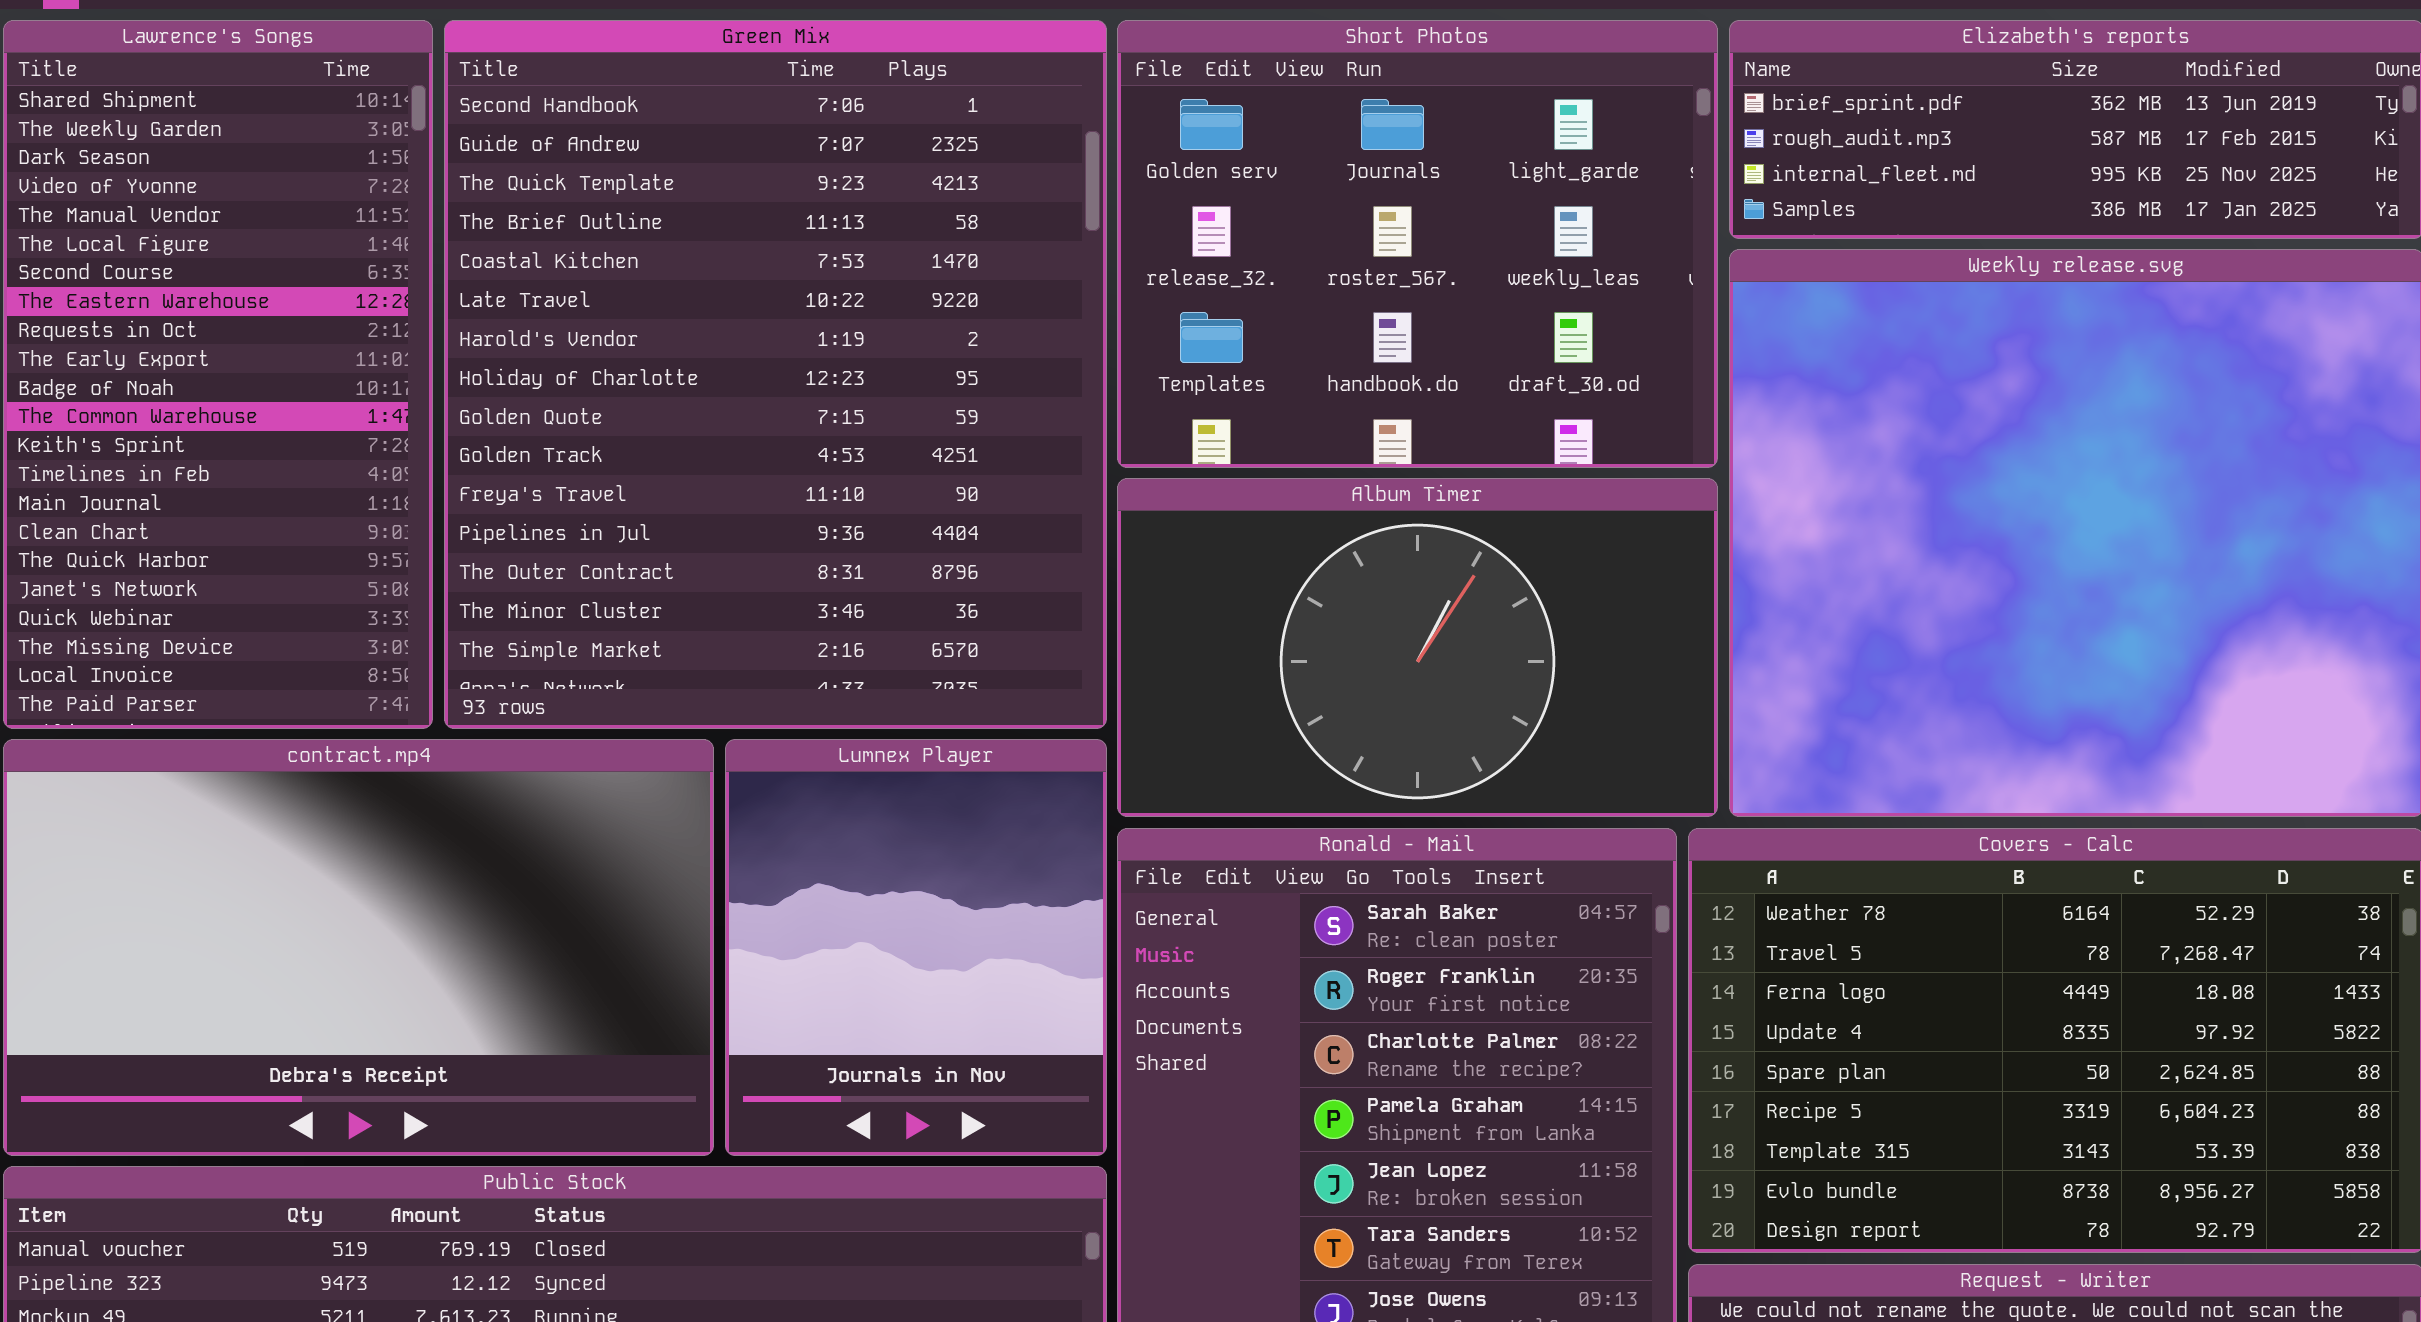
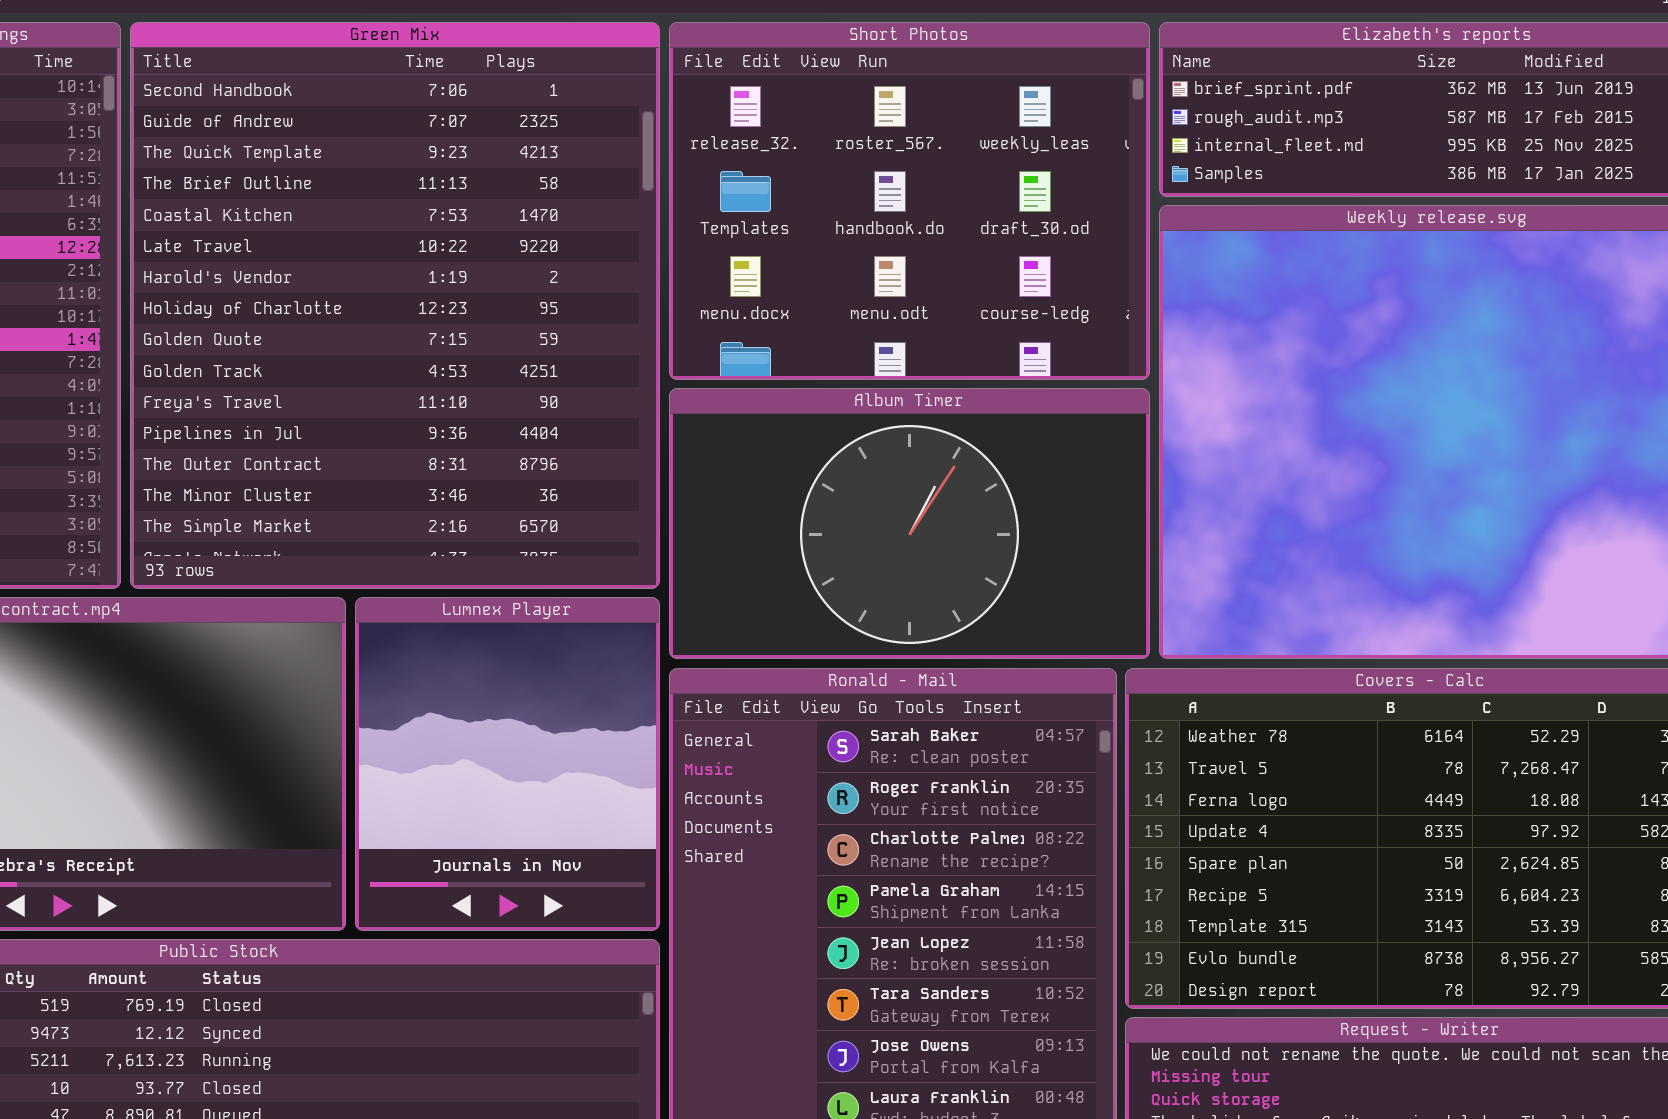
Short Photos: [1117,20,1718,468] -> [669,22,1150,380], scrolled down 1 row

